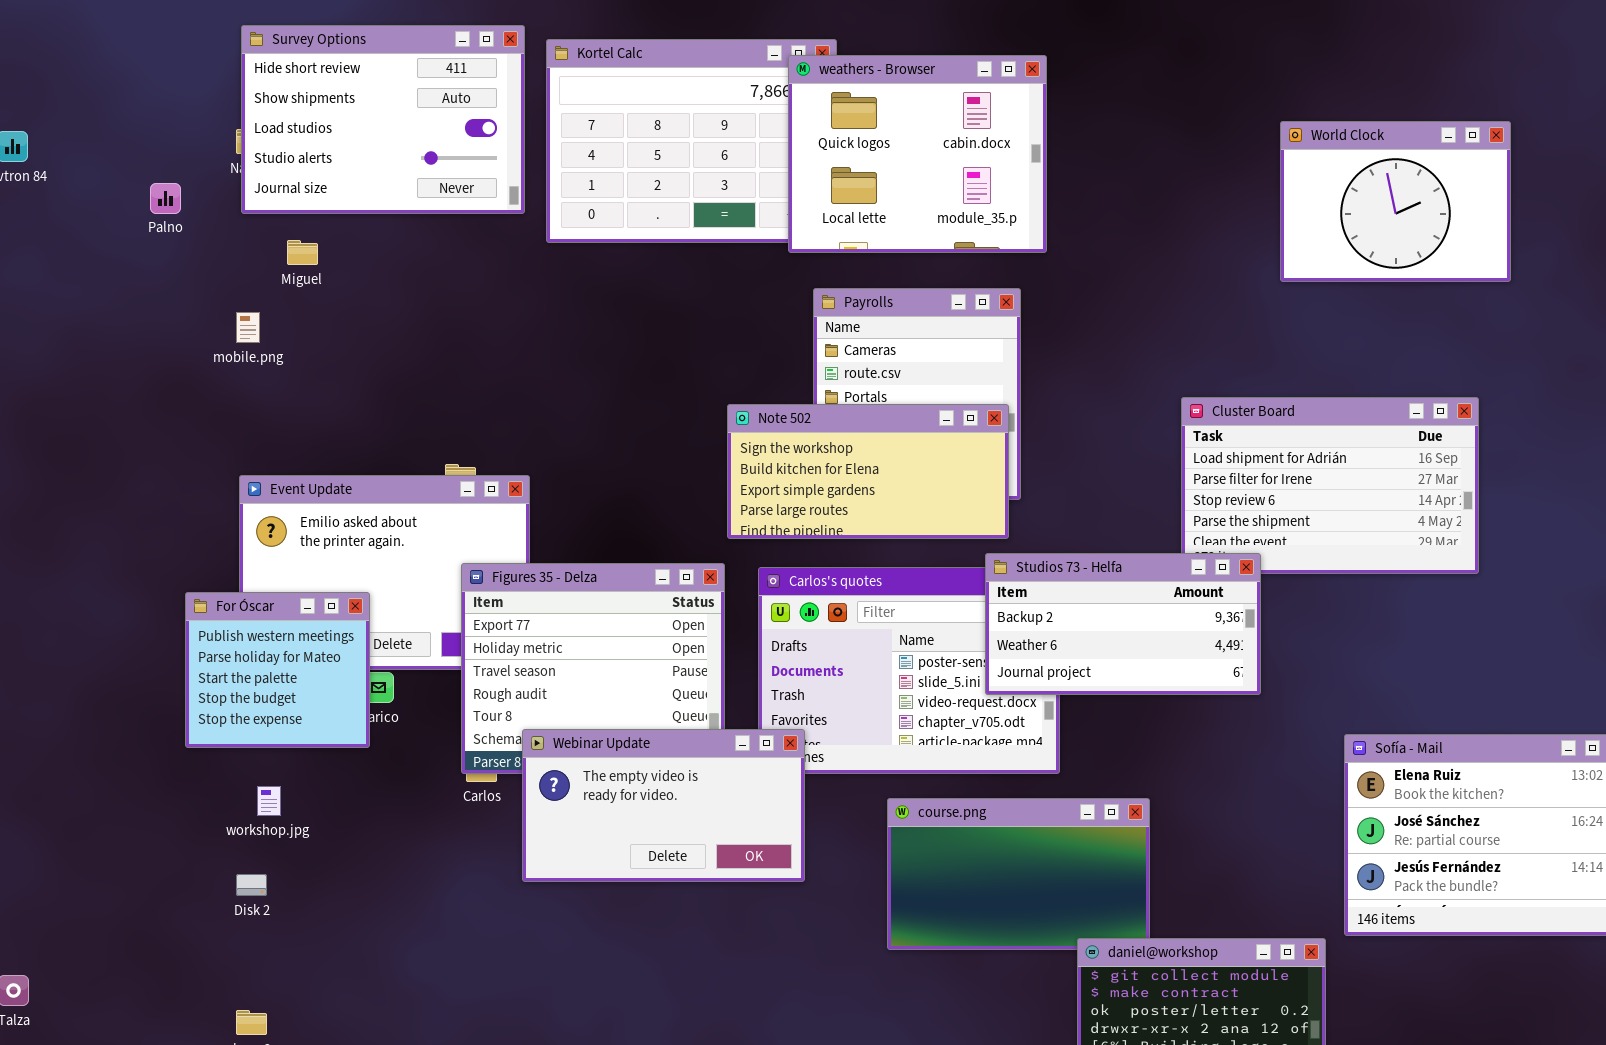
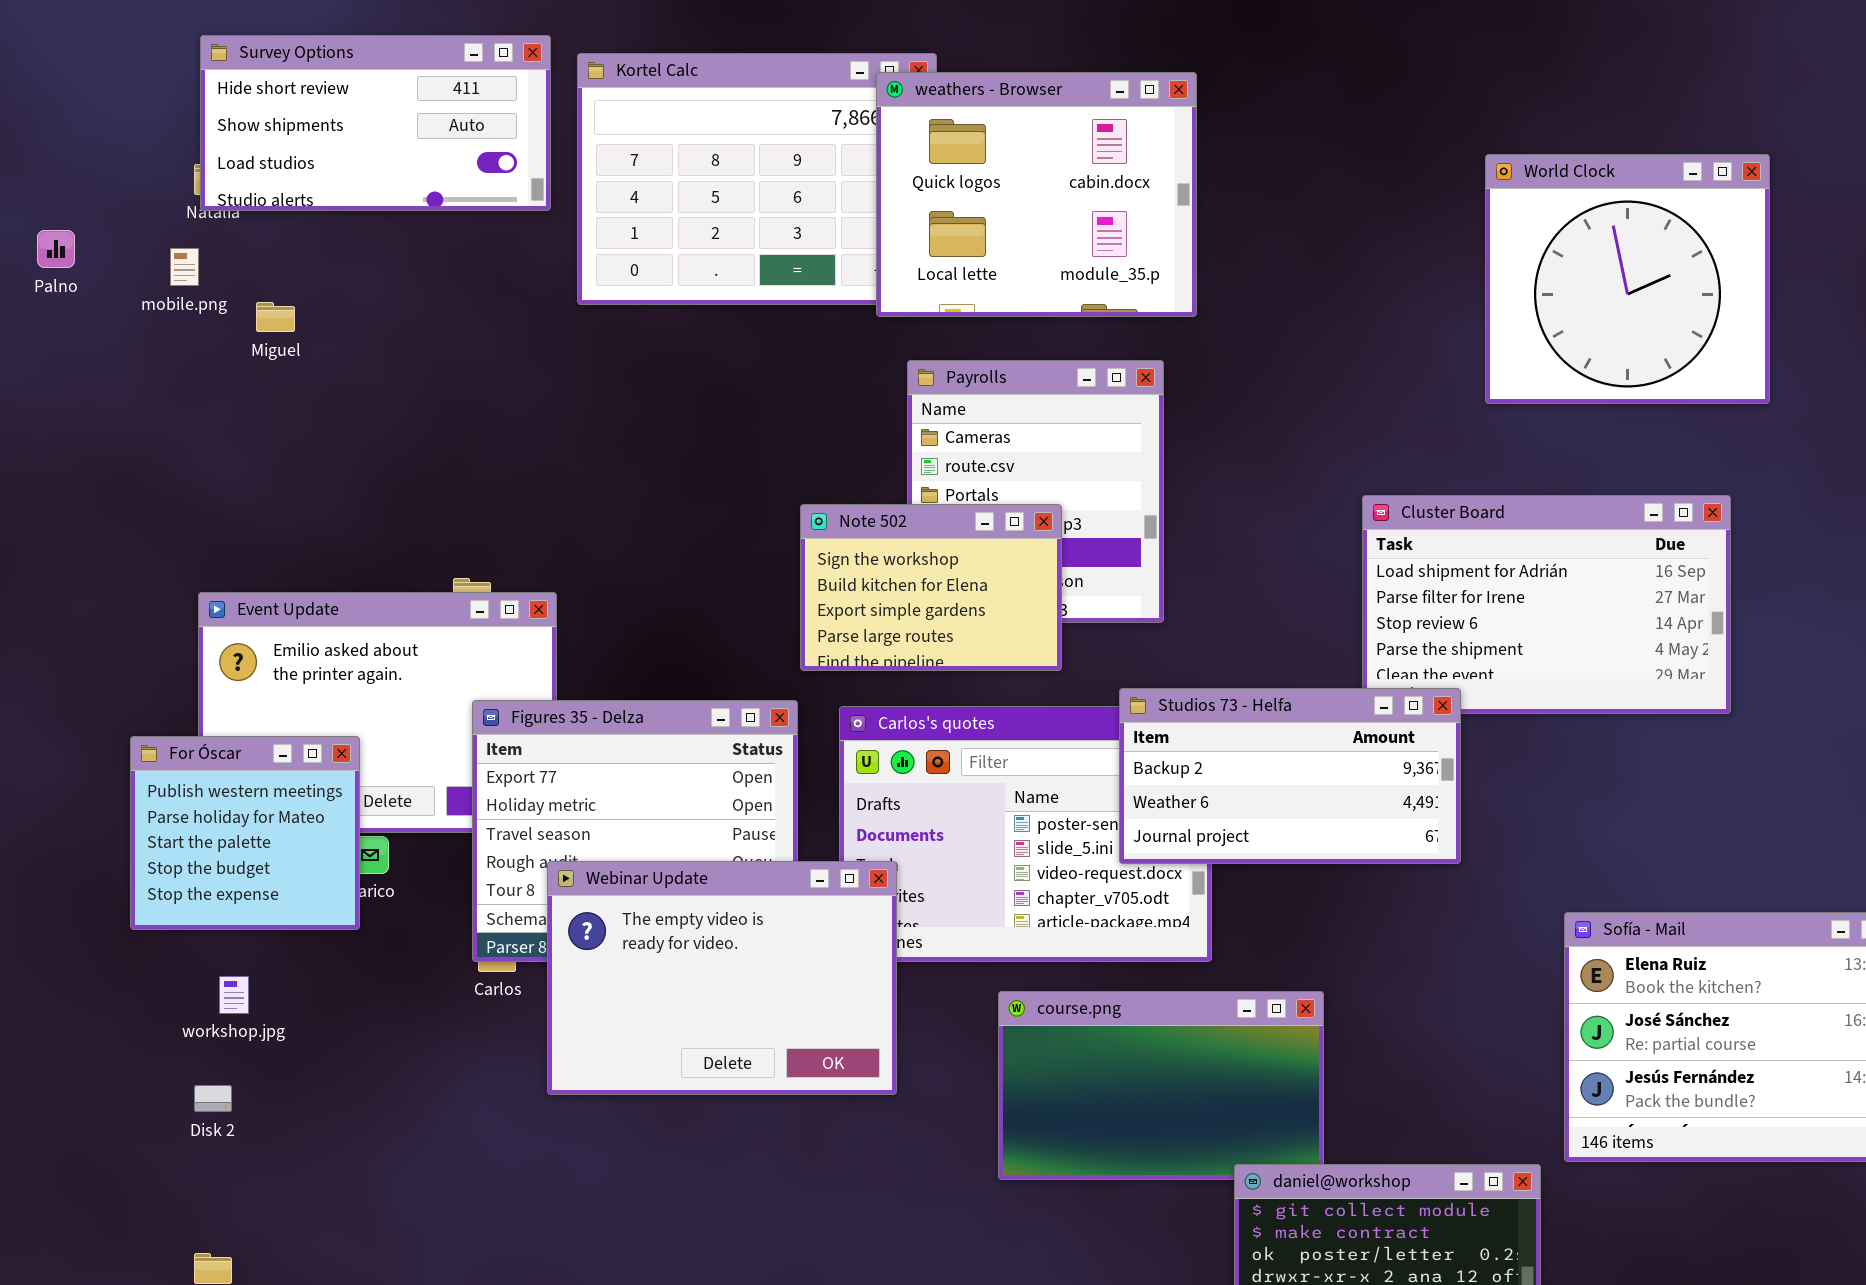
Survey Options: [241,25,525,214] -> [200,35,551,211], resized
World Clock: [1280,121,1511,282] -> [1485,154,1770,404], resized
Palno: [150,183,181,214] -> [37,230,75,268], moved
mobile.png: [236,312,260,343] -> [170,248,199,286], moved
Note 502: [727,404,1009,539] -> [800,504,1062,671], resized
Webinar Update: [522,729,805,882] -> [547,861,897,1095], resized

